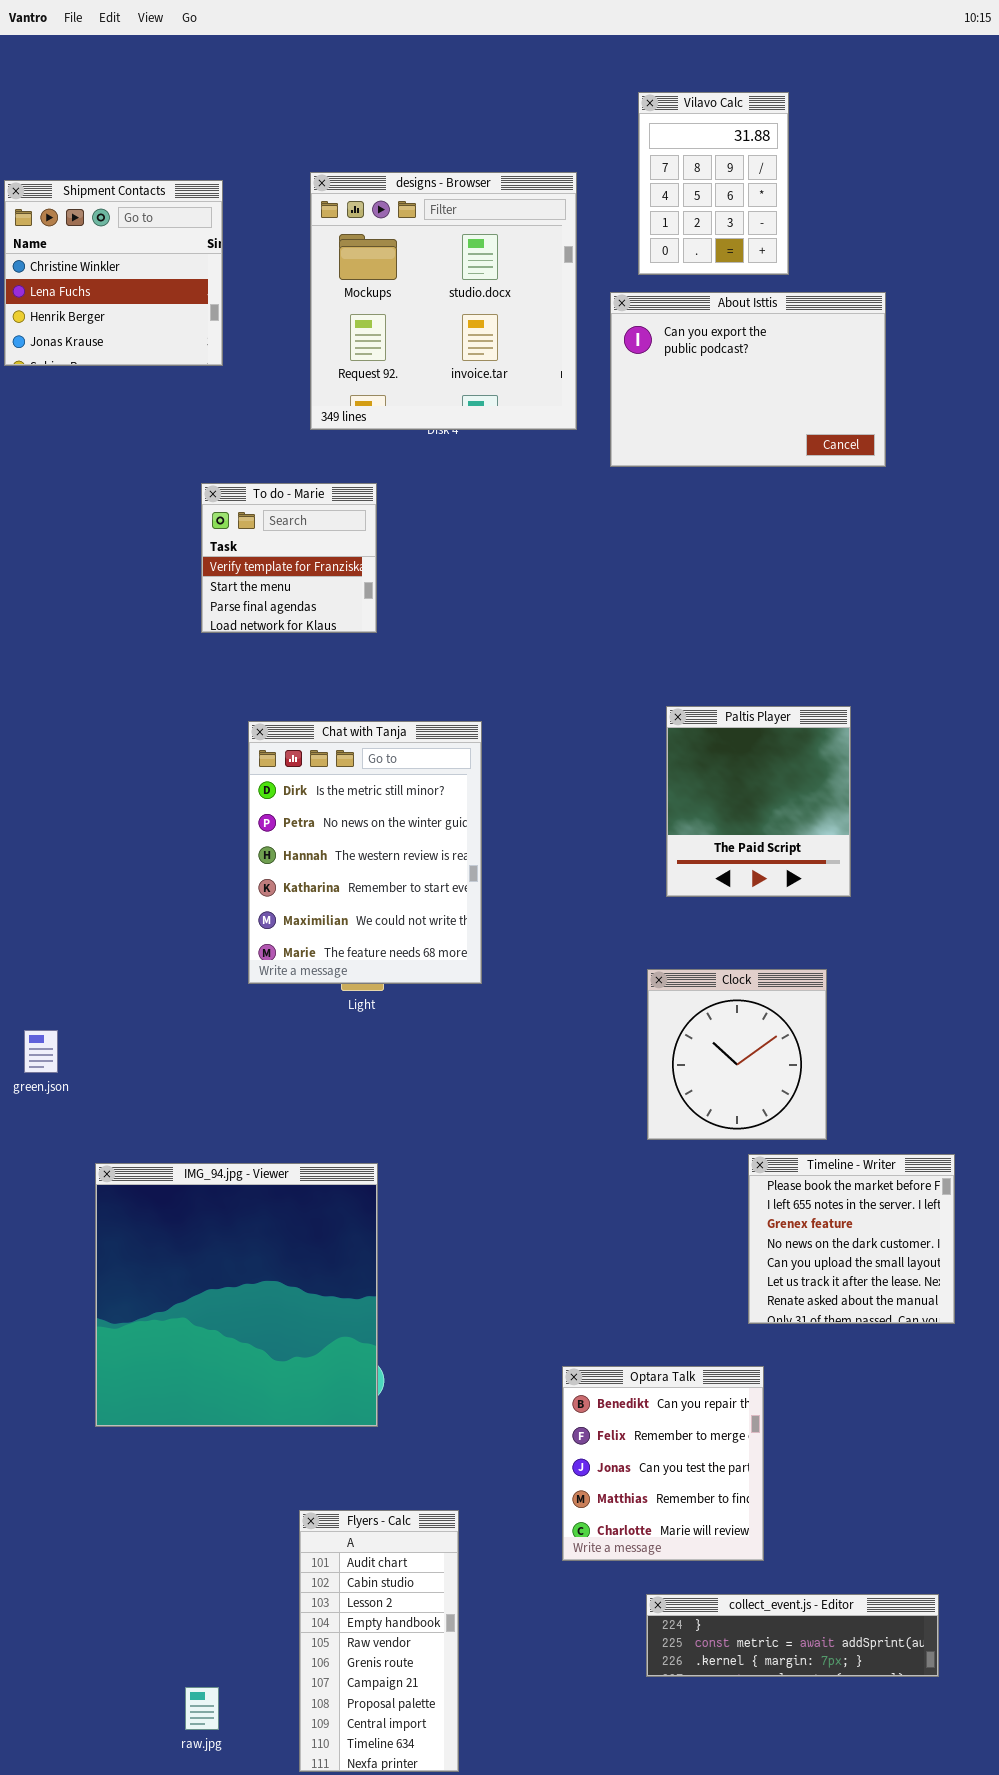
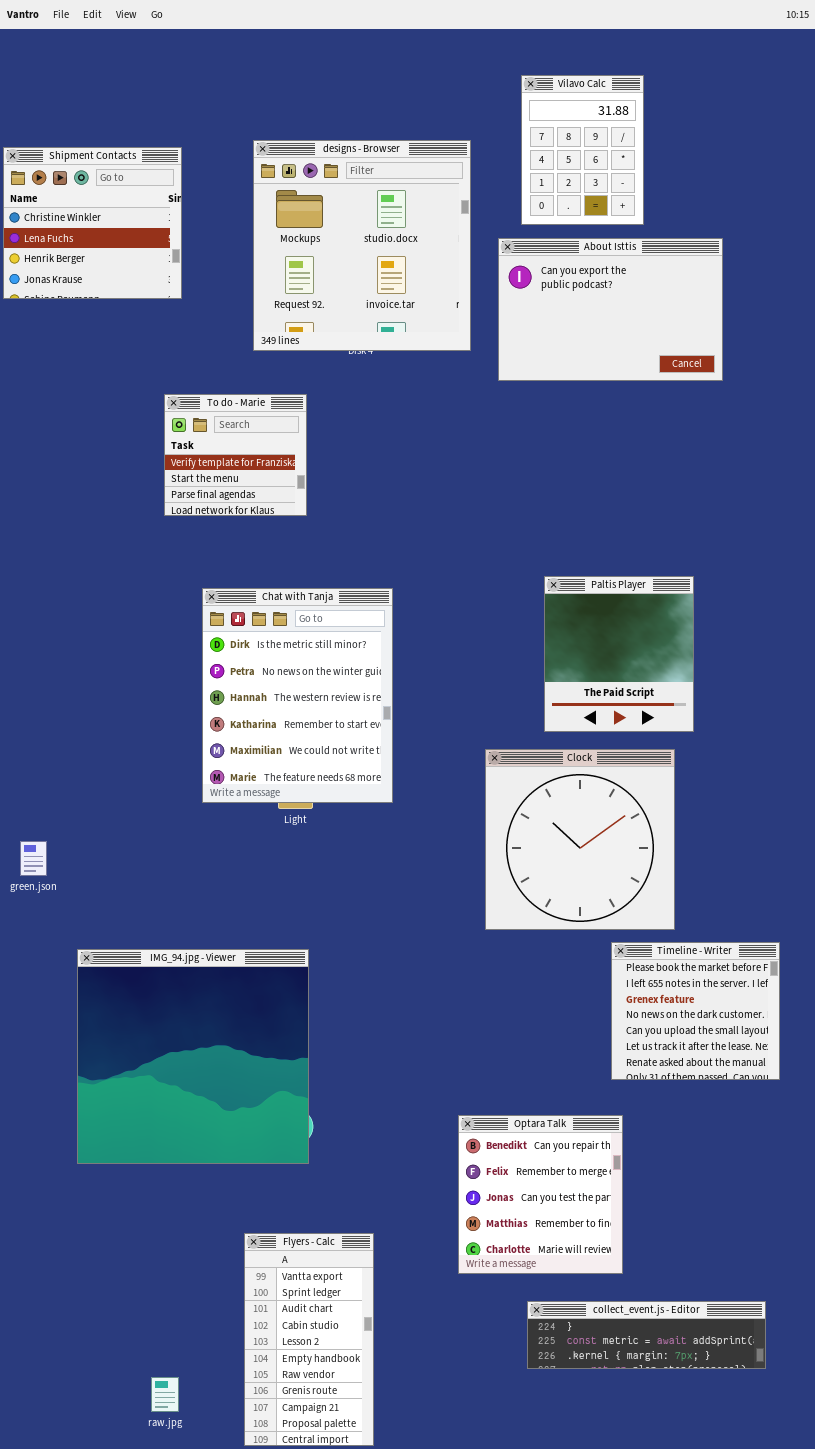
Clock: [647,969,827,1140] -> [485,749,675,930], resized
Flyers - Calc: [299,1510,459,1772] -> [244,1233,374,1446], scrolled up 2 rows

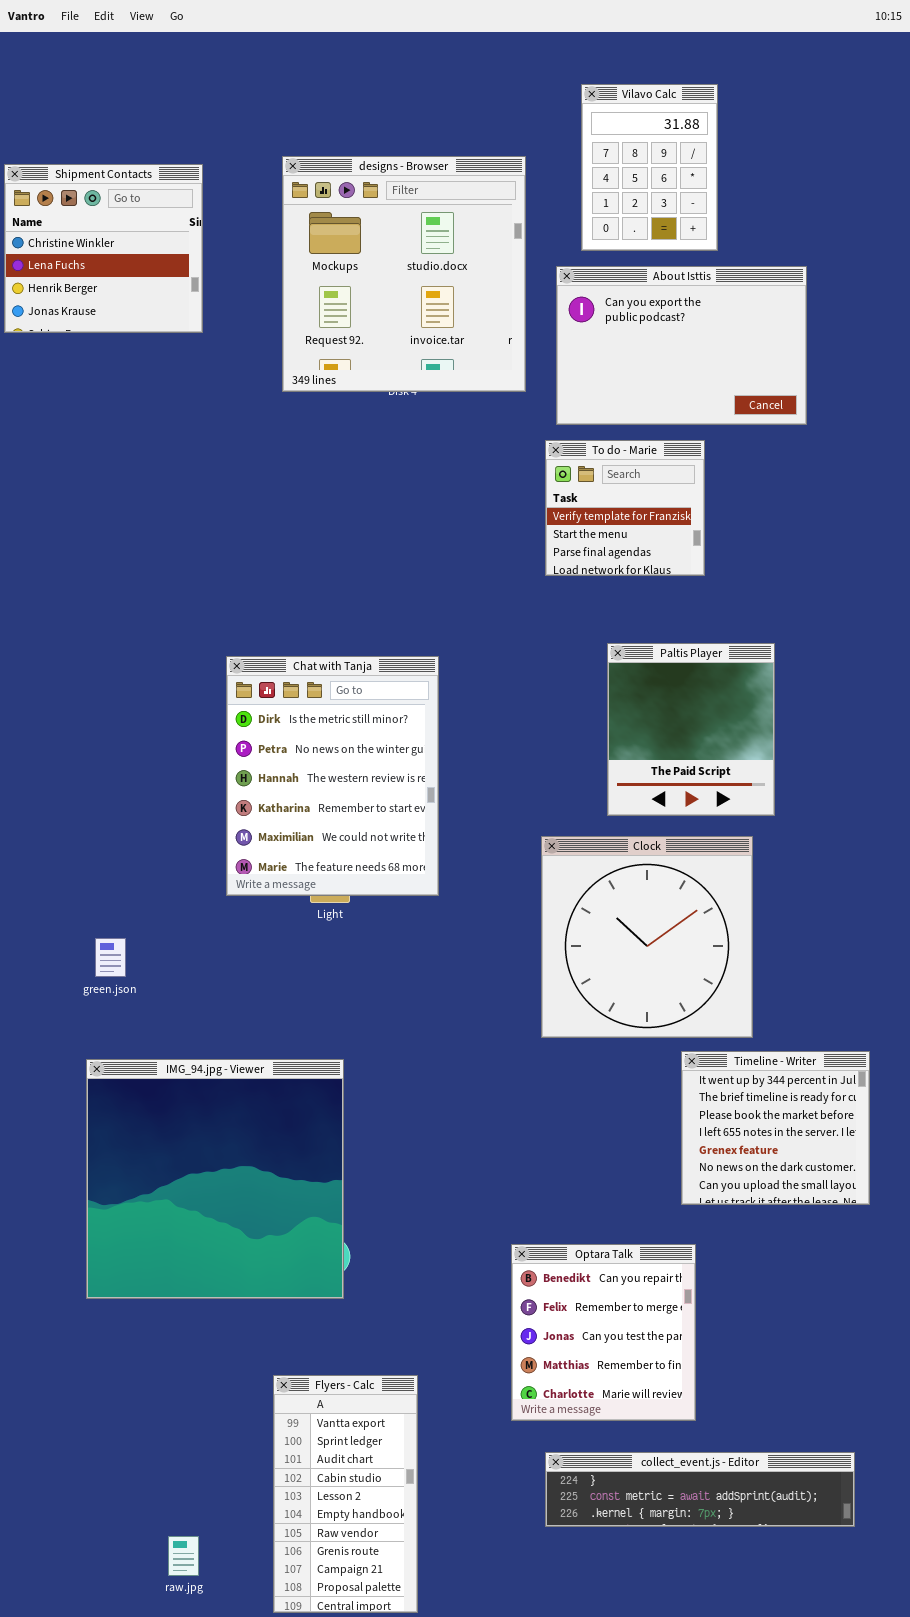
To do - Marie: [164,394,307,516] -> [545,440,705,576], moved
green.json: [20,841,47,876] -> [95,938,126,977], moved
Timeline - Writer: [611,942,780,1080] -> [681,1051,870,1205], scrolled up 2 rows
collect_event.js - Editor: [527,1301,766,1369] -> [545,1452,855,1527], resized

